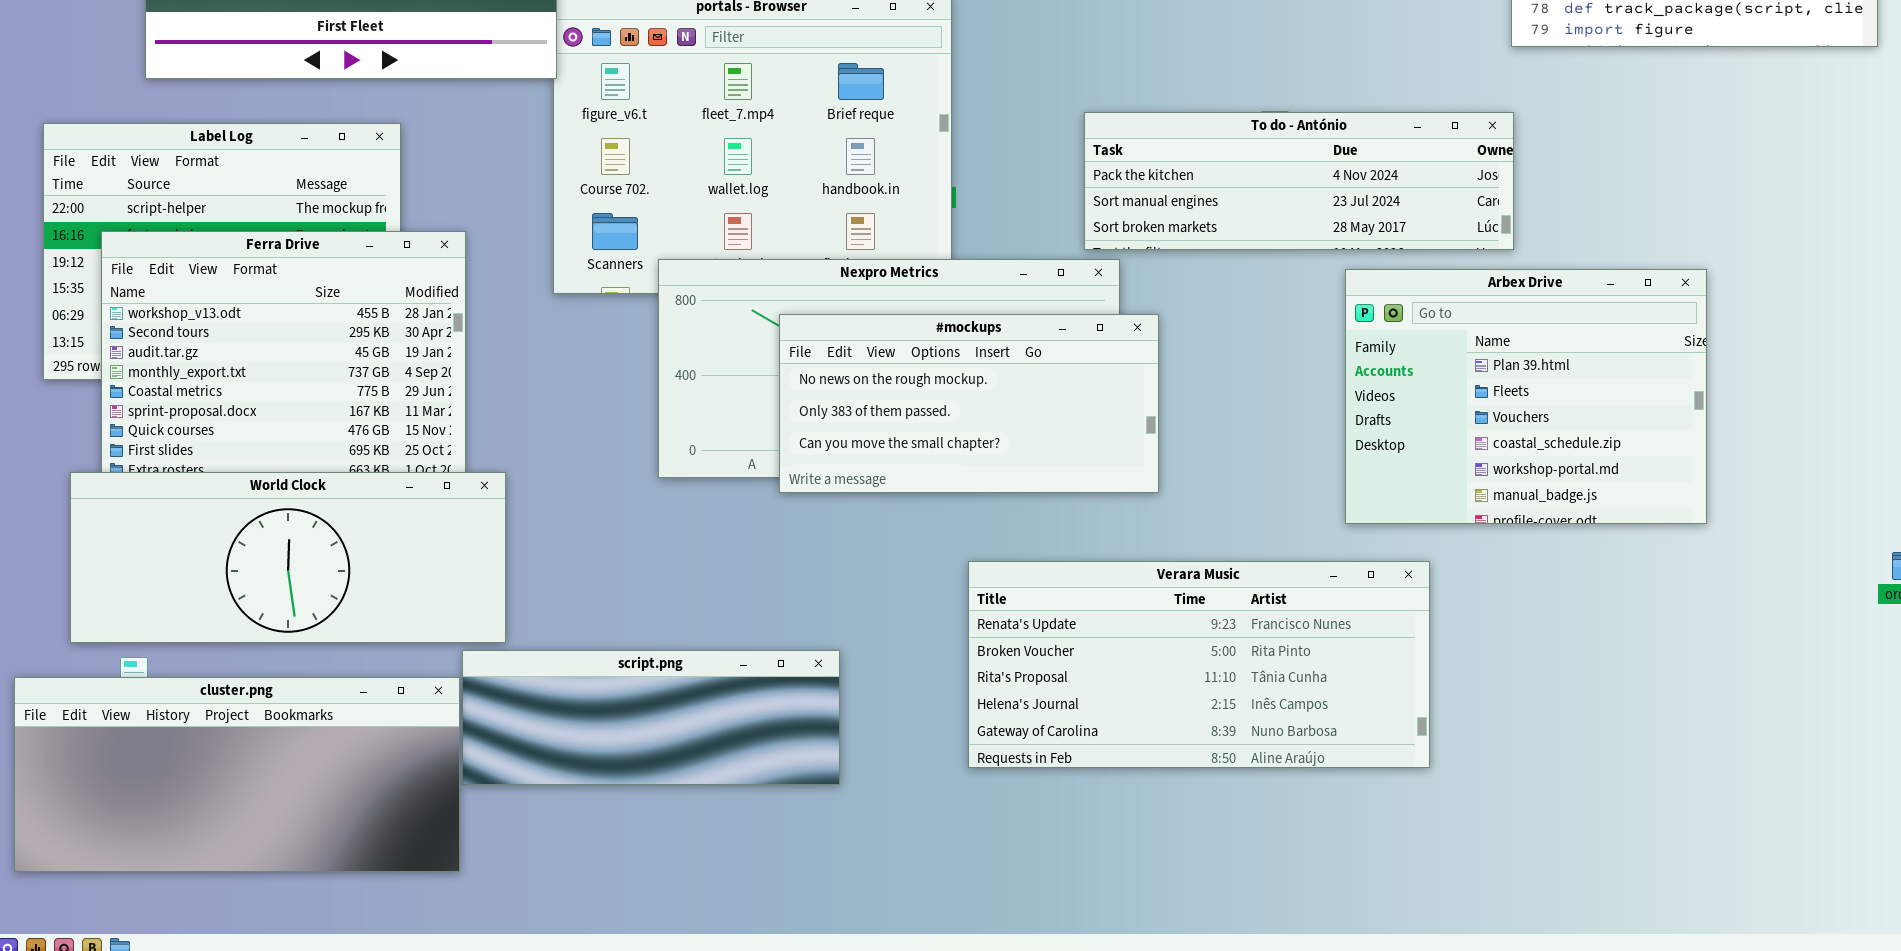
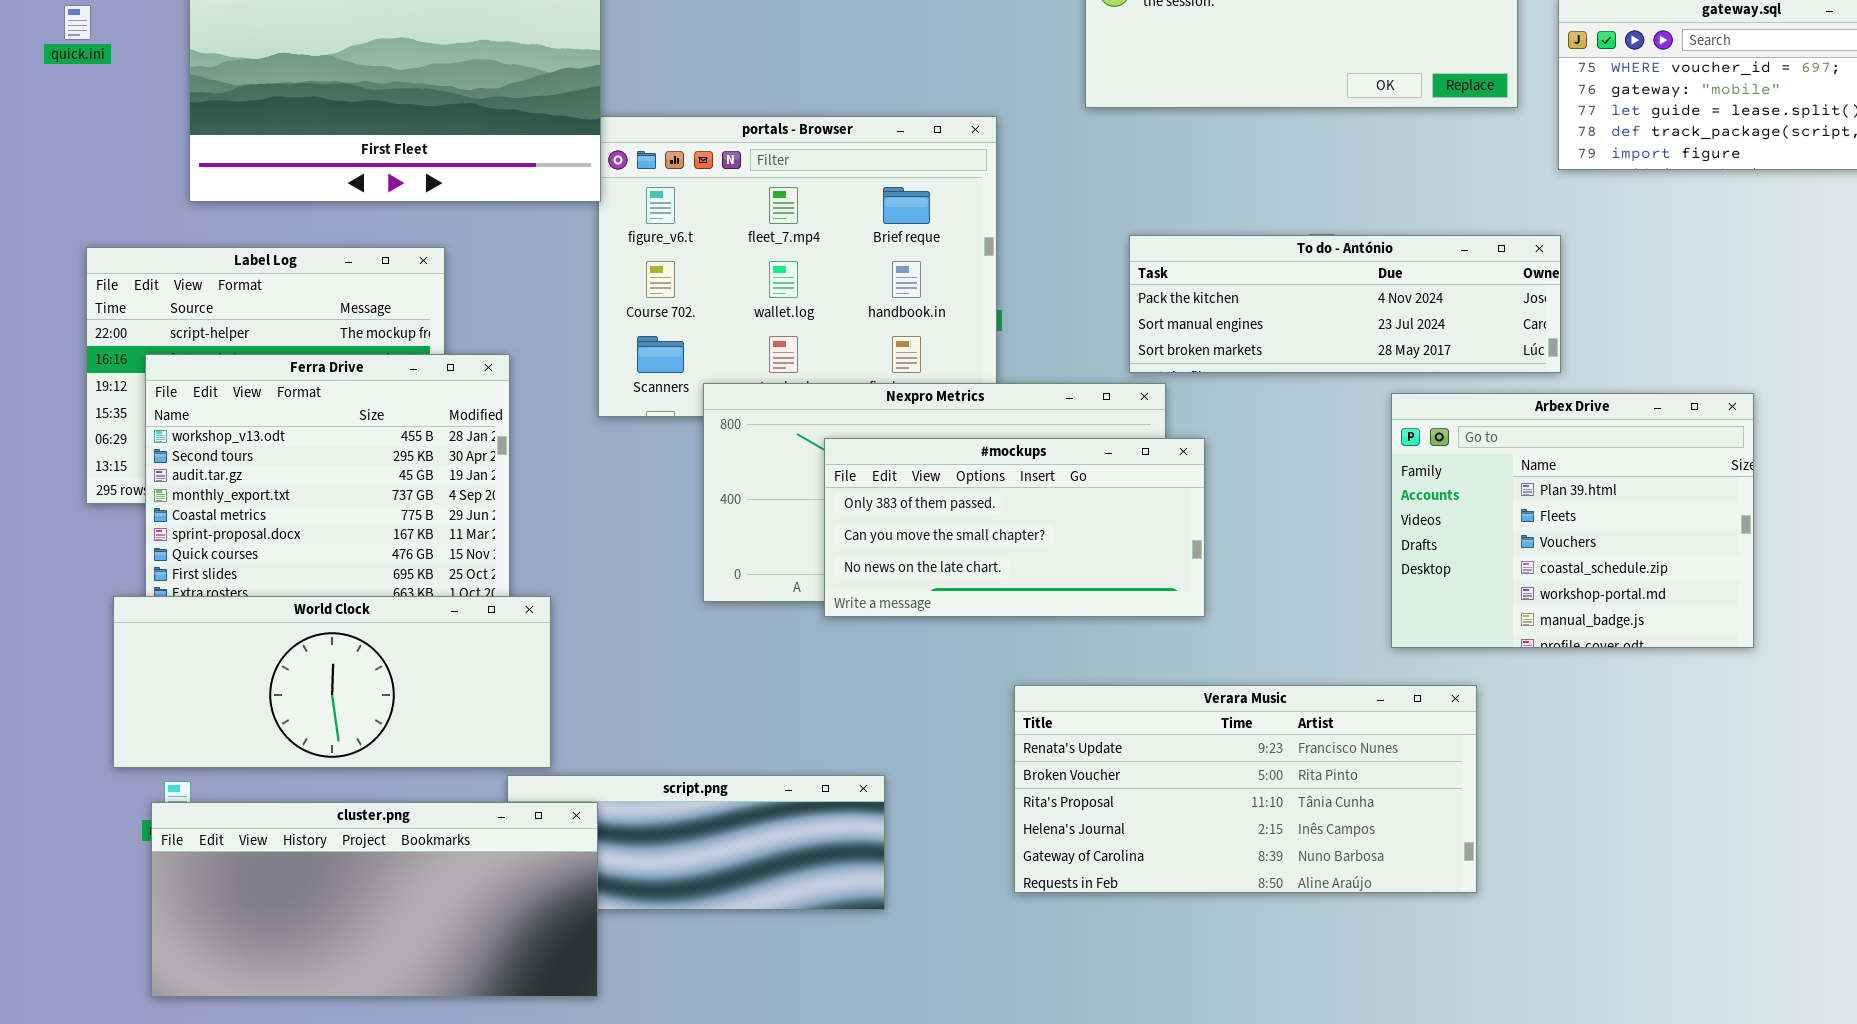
#mockups: [779,314,1159,493] -> [824,438,1205,617], scrolled down 1 row
cluster.png: [14,677,460,872] -> [151,802,598,997], moved

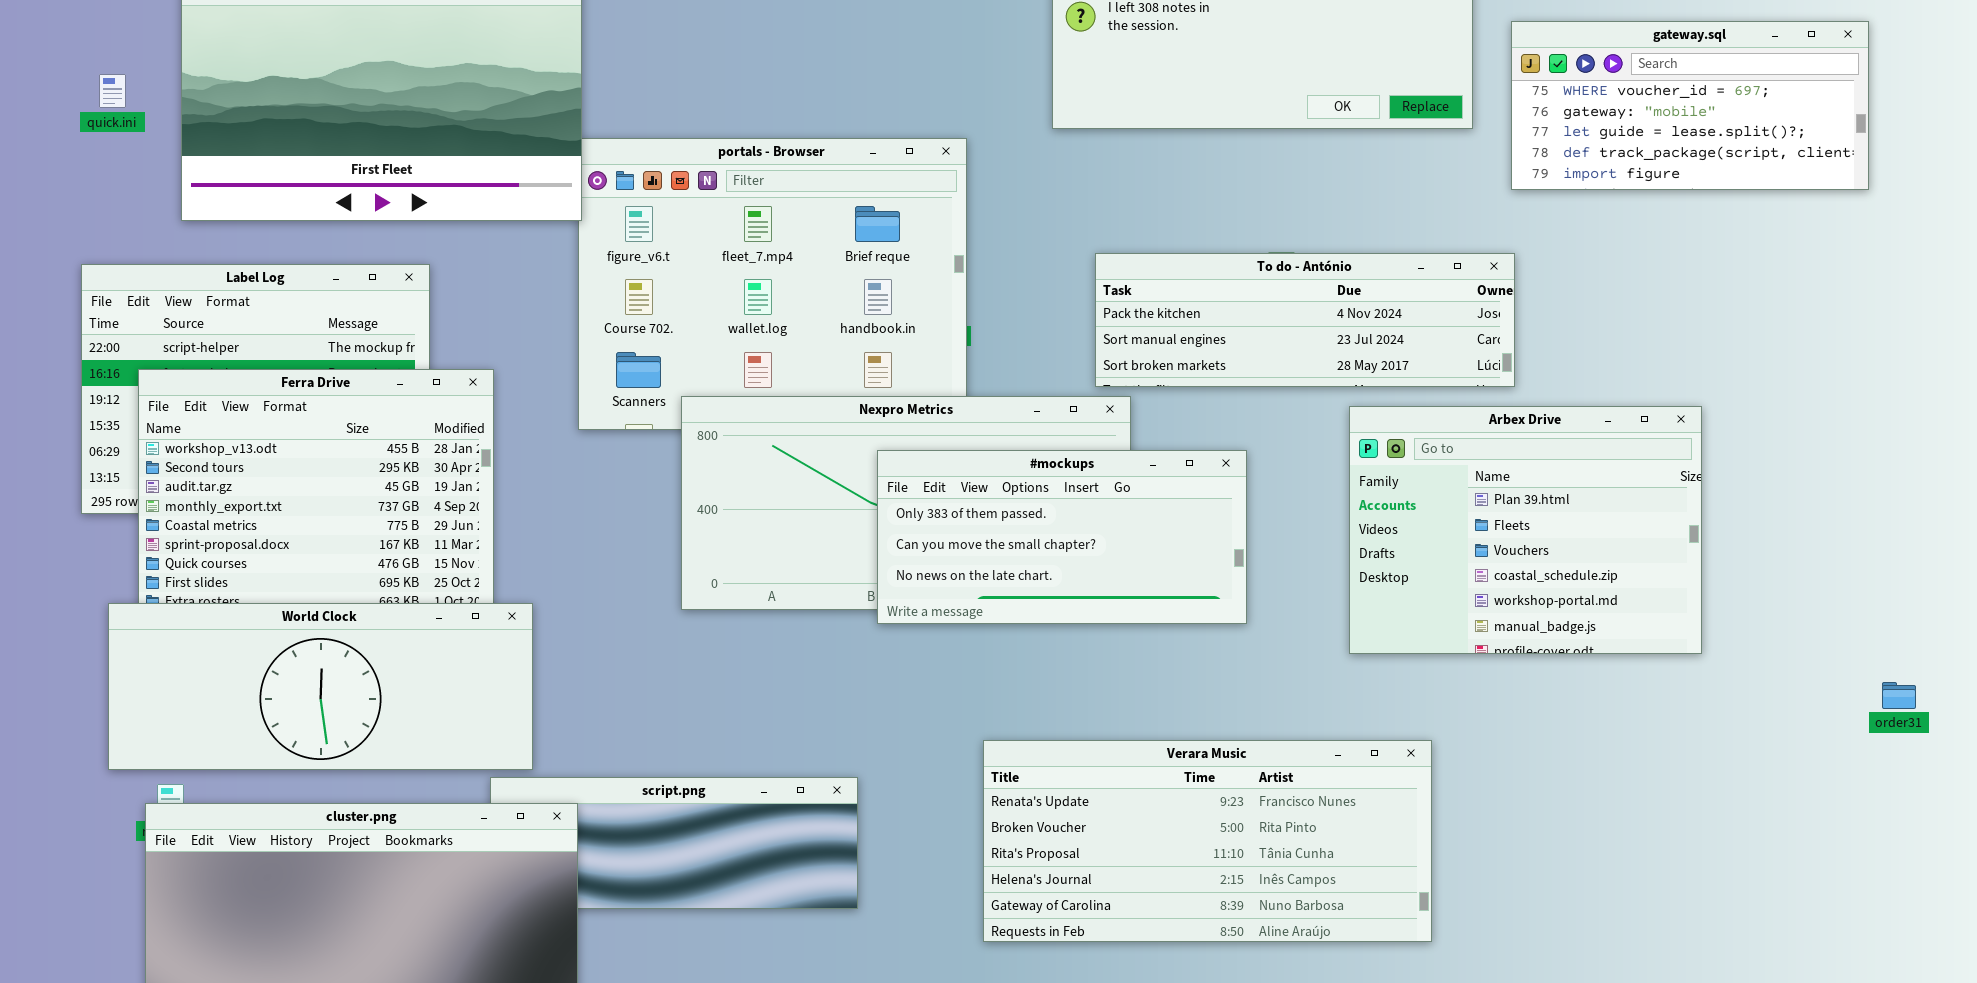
quick.ini: [64,5,91,40] -> [99,74,126,108], moved
#mockups: [824,438,1205,617] -> [877,450,1247,624], moved
Verara Music: [1014,685,1477,893] -> [983,740,1432,942], moved

